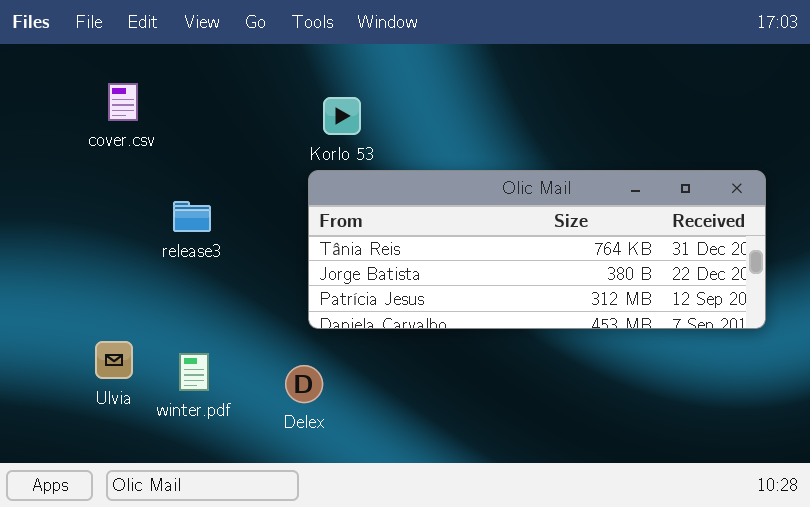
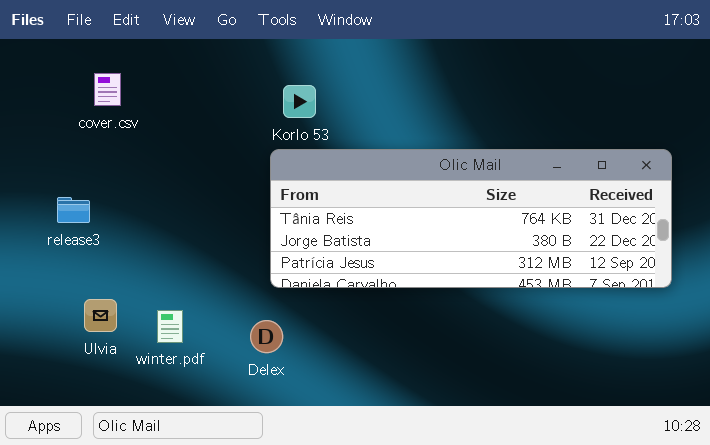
release3: [173,201,211,232] -> [57,197,90,223], moved

